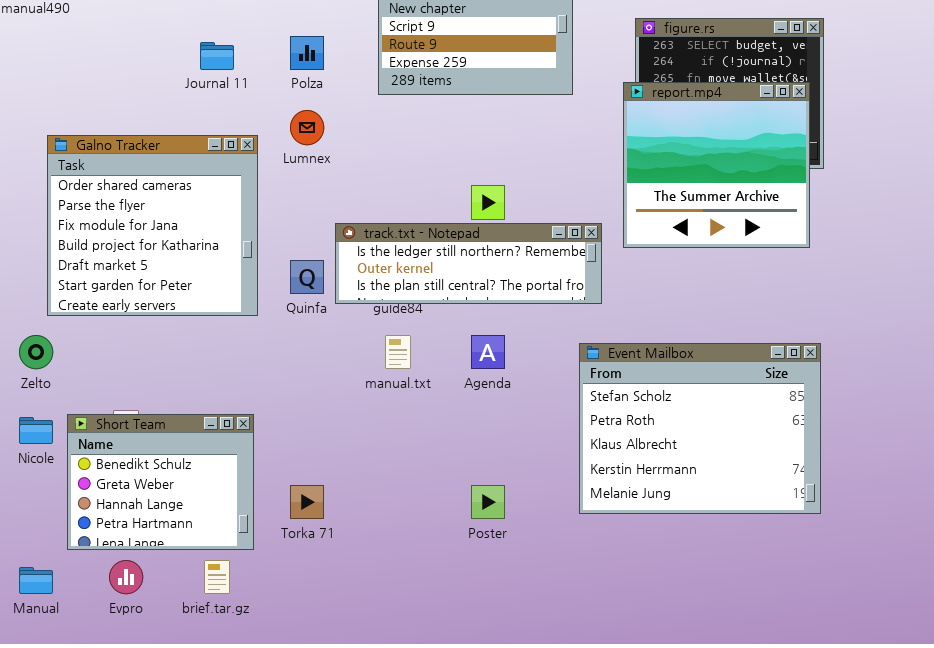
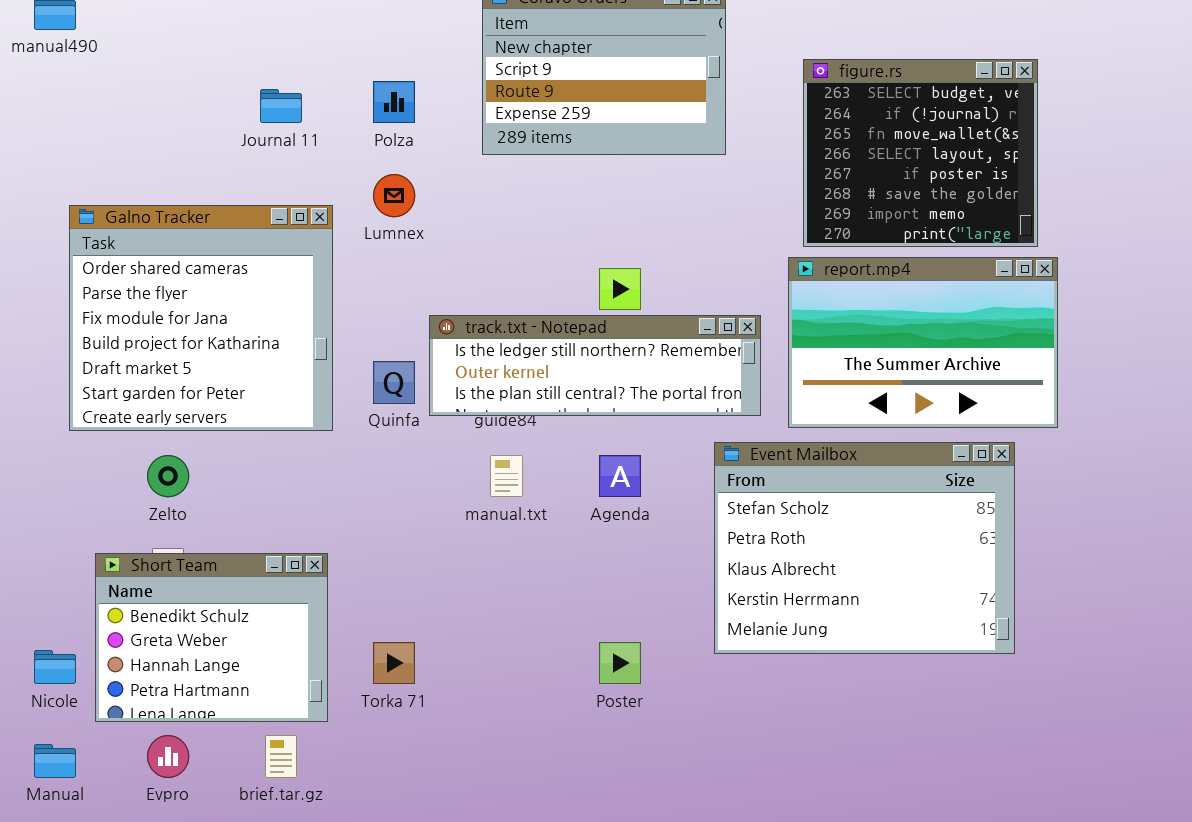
report.mp4: [623,82,810,248] -> [788,257,1058,428], moved, resized
Zelto: [19,335,53,369] -> [147,455,189,497], moved
Event Mailbox: [579,343,821,514] -> [714,442,1015,654], moved
Nicole: [19,417,53,444] -> [34,650,76,684], moved

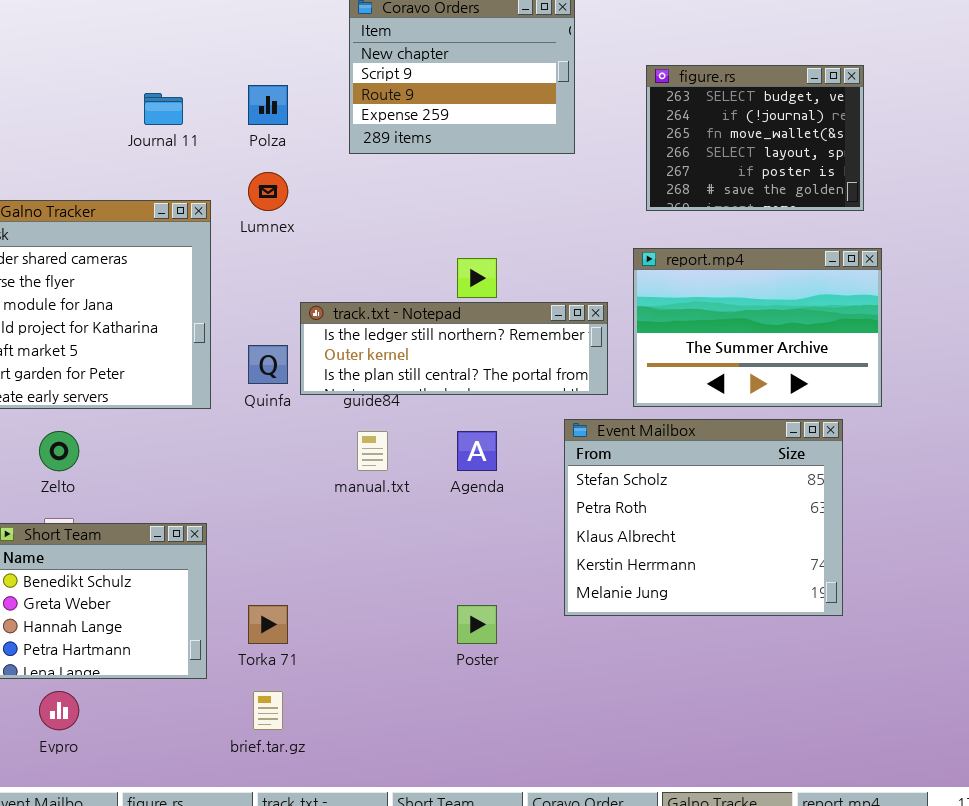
figure.rs: [803,59,1038,247] -> [646,65,864,211], resized
brief.tar.gz: [265,735,297,778] -> [253,691,283,730], moved

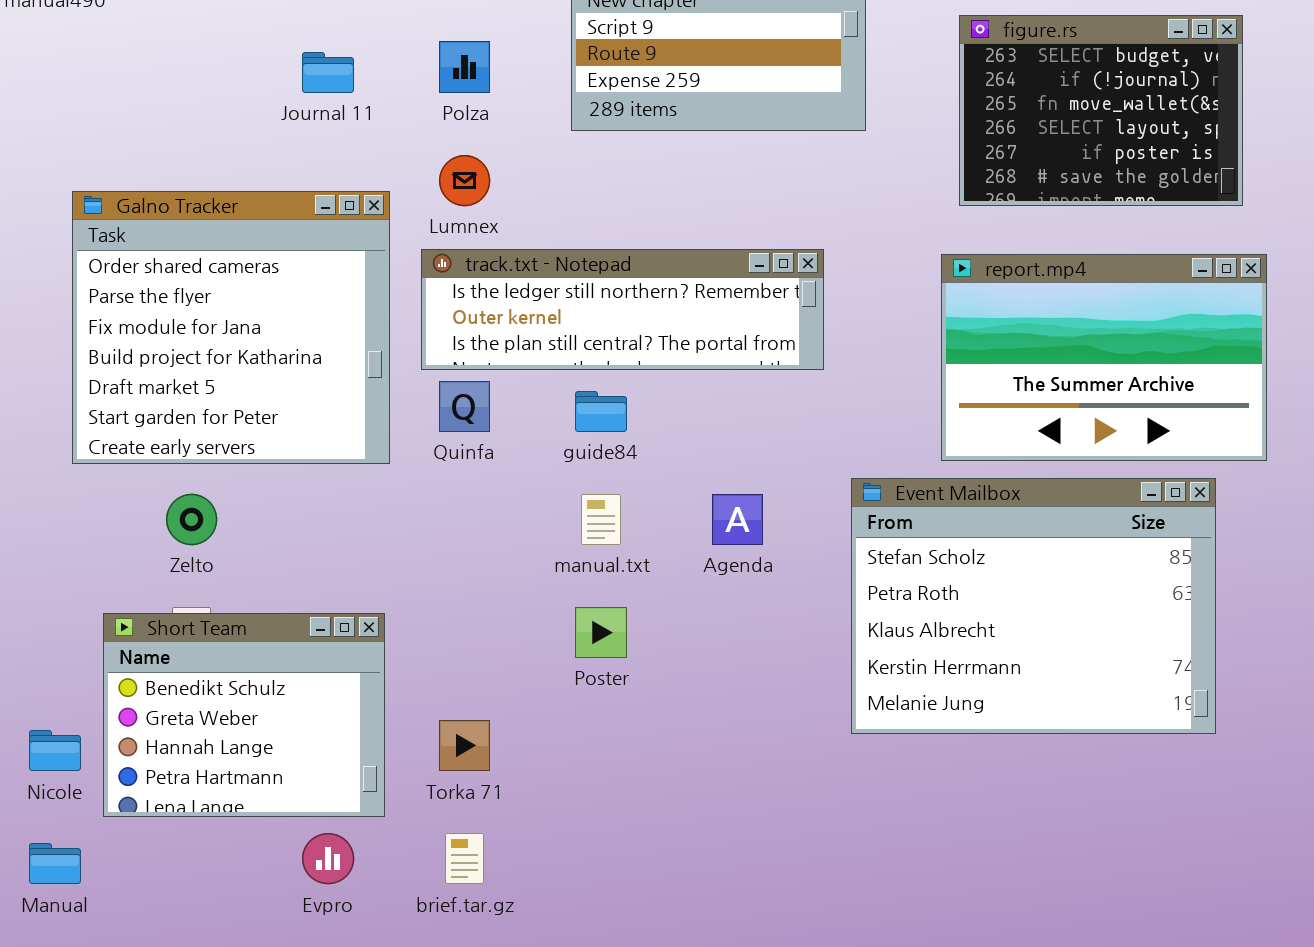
track.txt - Notepad: [300,302,608,395] -> [421,249,824,370], moved
Poster: [457,605,497,644] -> [575,607,627,658], moved
Evpro: [39,691,79,730] -> [302,833,354,884], moved

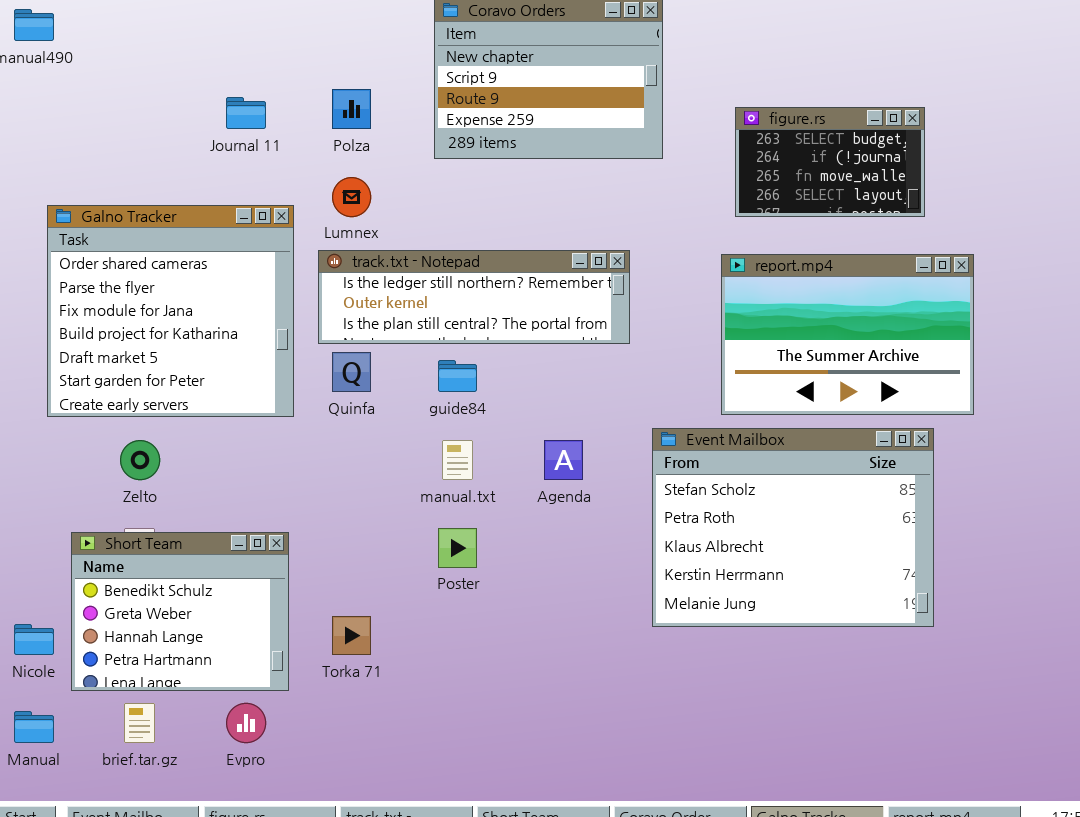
figure.rs: [959,15,1243,206] -> [735,107,925,217], resized
brief.tar.gz: [445,833,484,884] -> [124,703,155,743], moved

